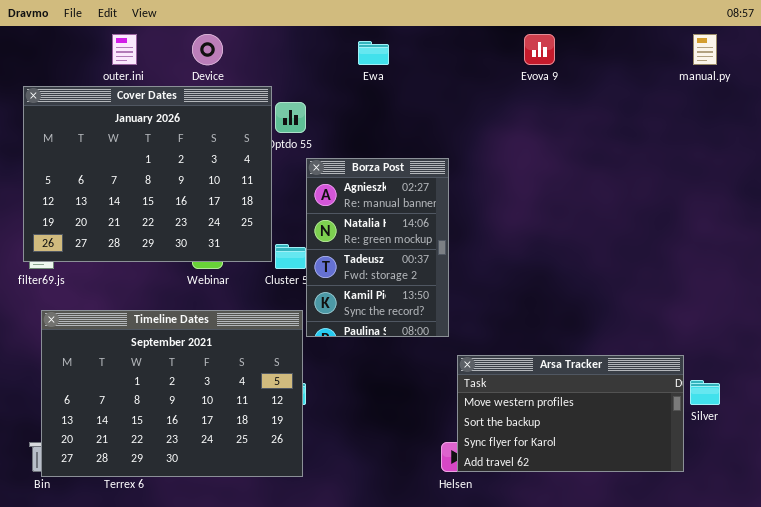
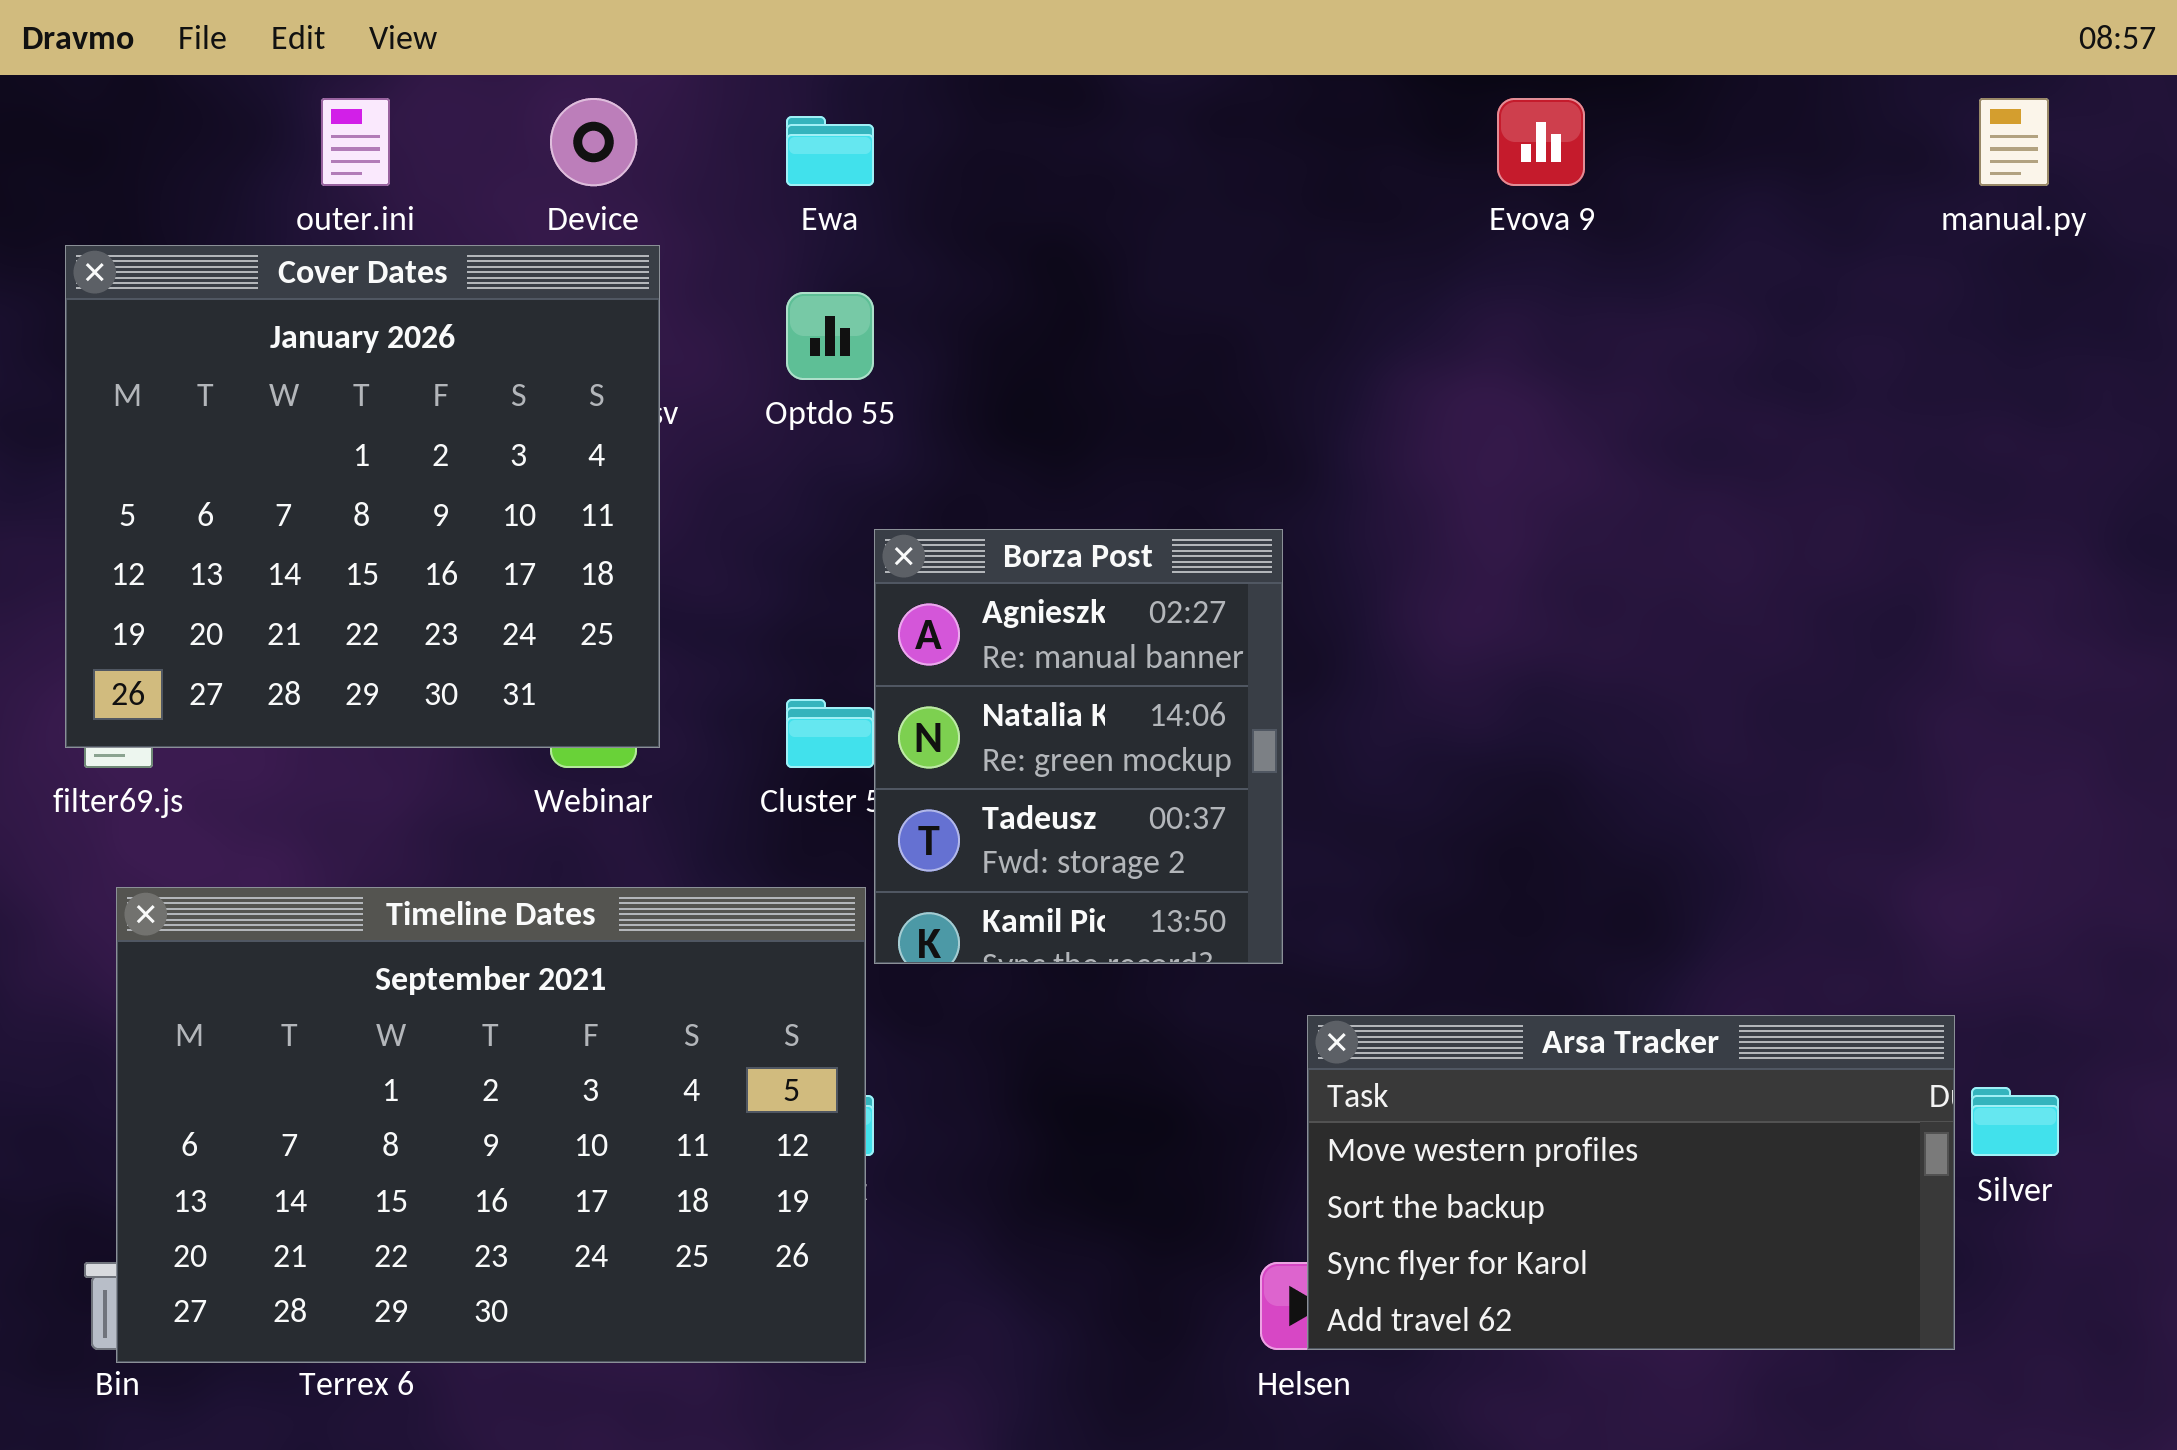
Ewa: [358,41,389,65] -> [786,116,874,186], moved
Cover Dates: [23,86,272,262] -> [65,245,660,748], resized
Borza Post: [306,158,449,337] -> [874,529,1283,964], resized

